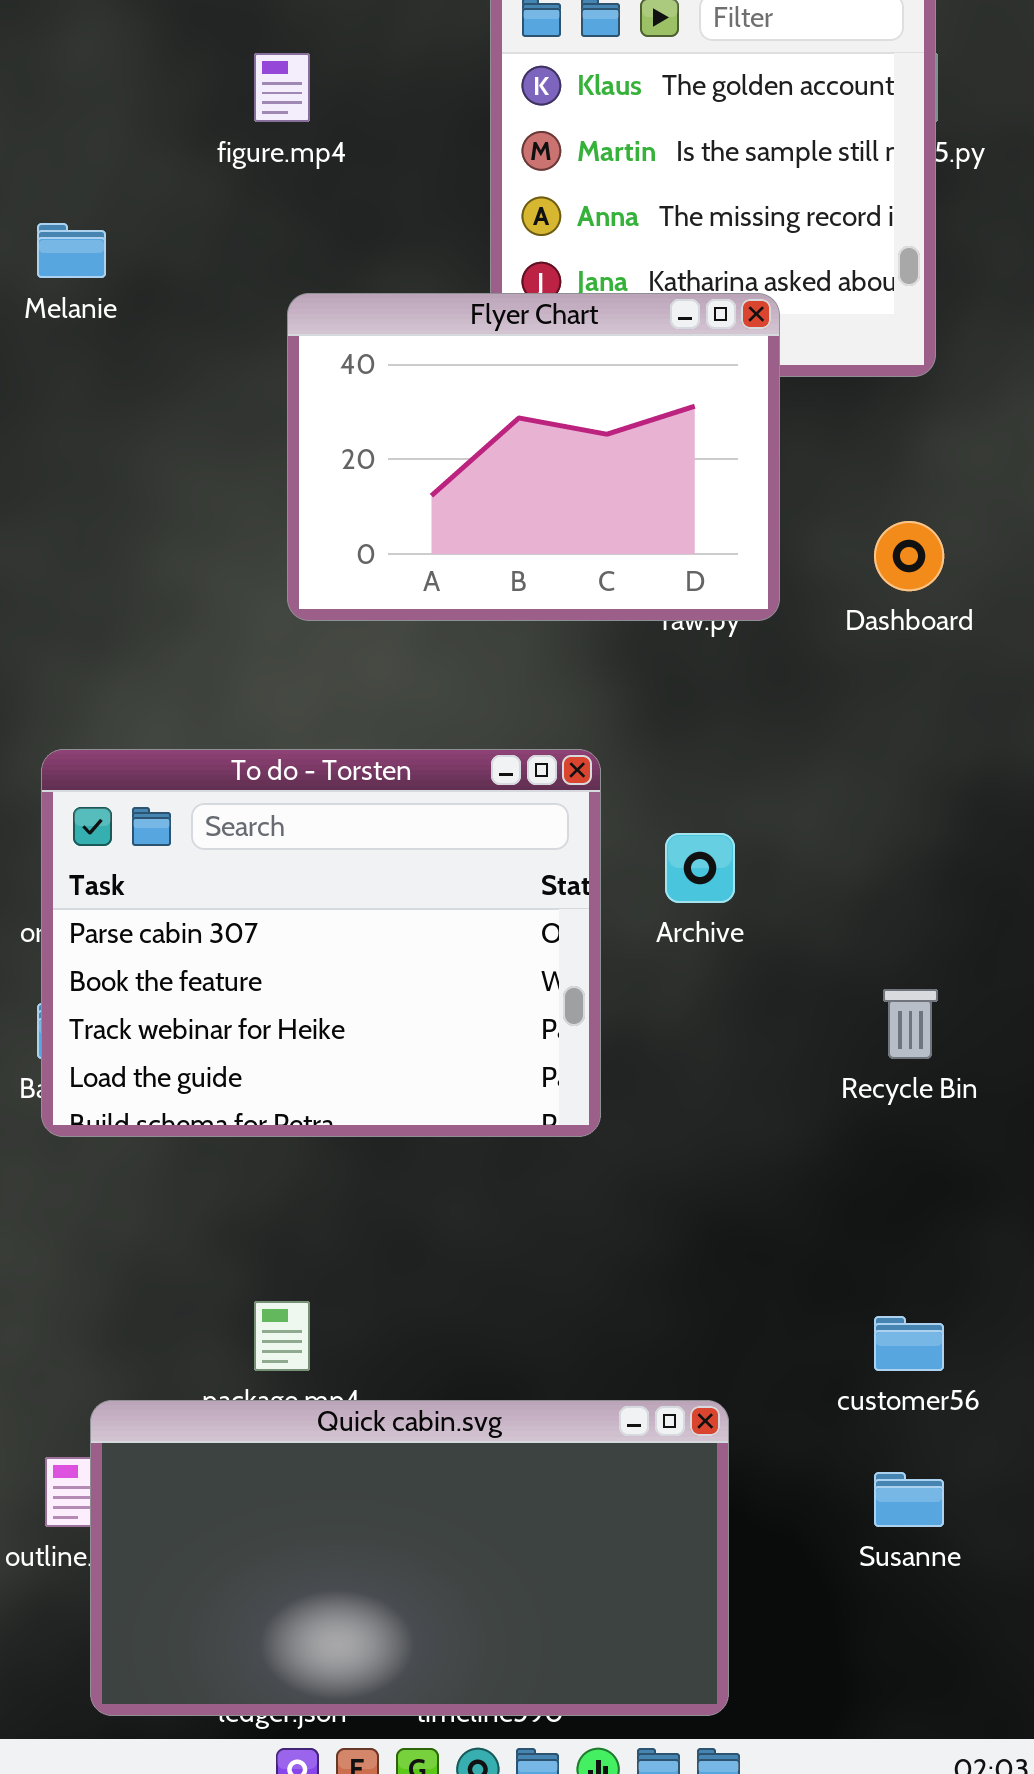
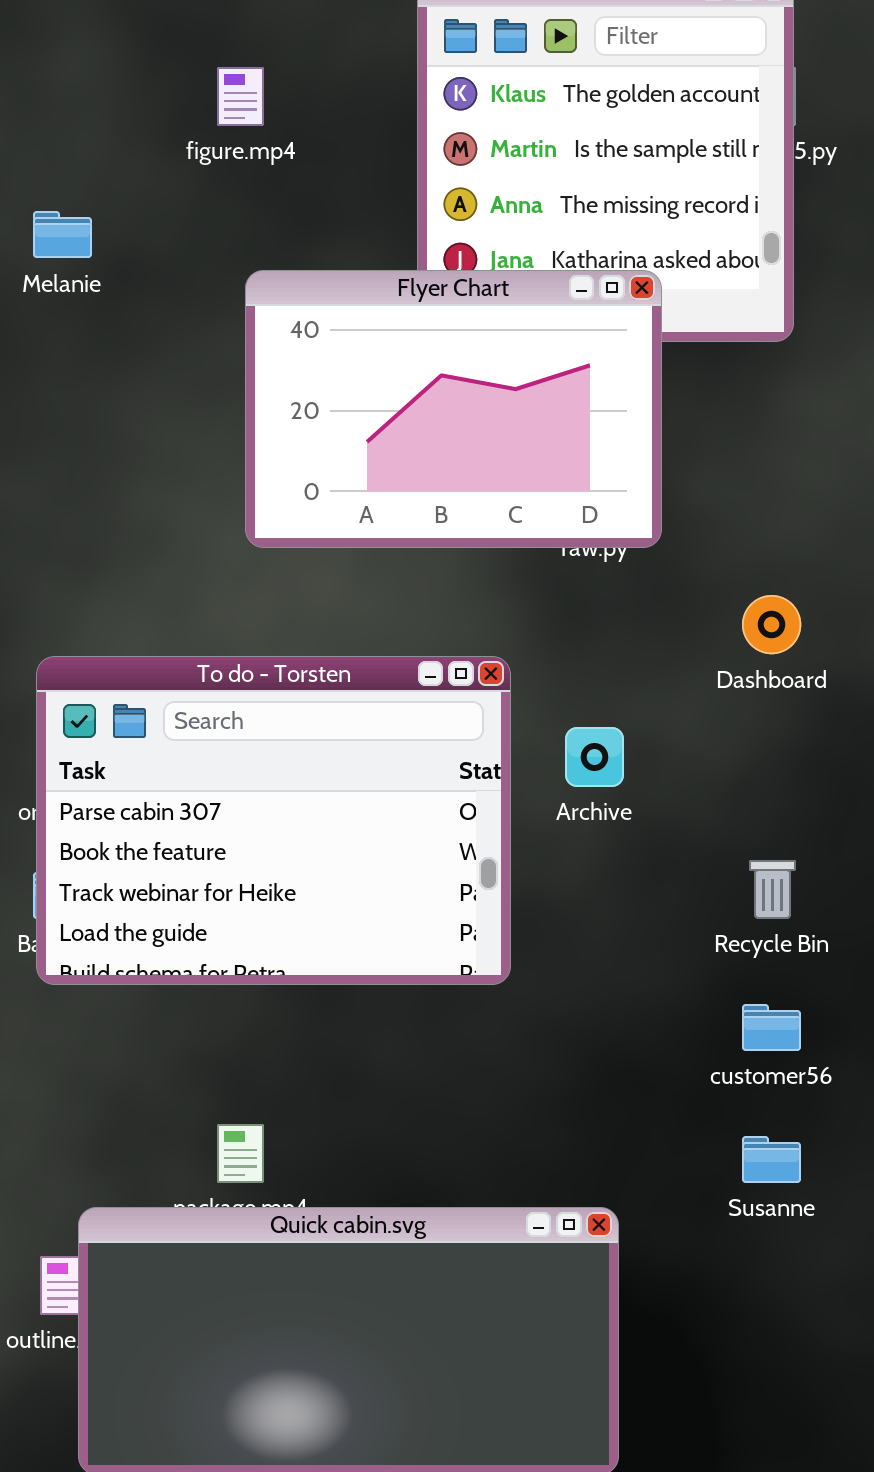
Dashboard: [874,521,944,591] -> [742,595,801,654], moved
customer56: [874,1316,944,1371] -> [742,1004,801,1051], moved
Susanne: [874,1472,944,1527] -> [742,1136,801,1183], moved

